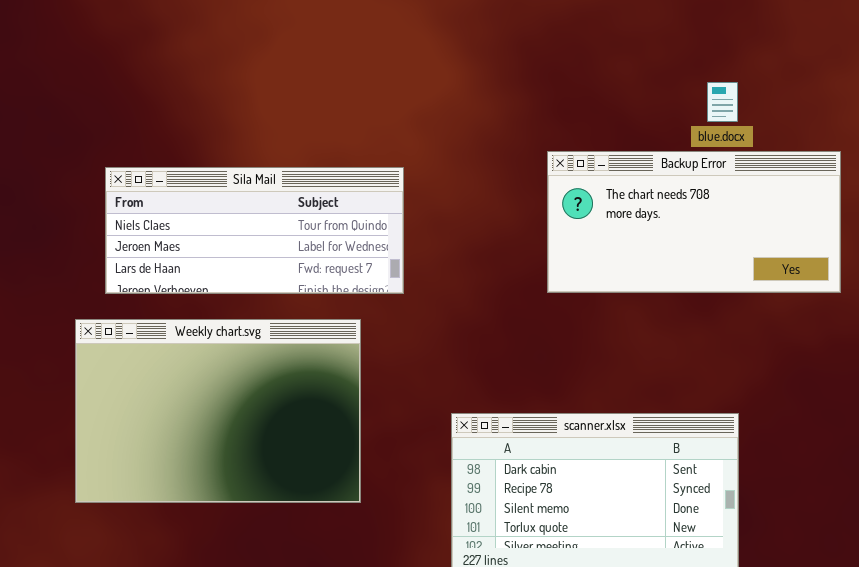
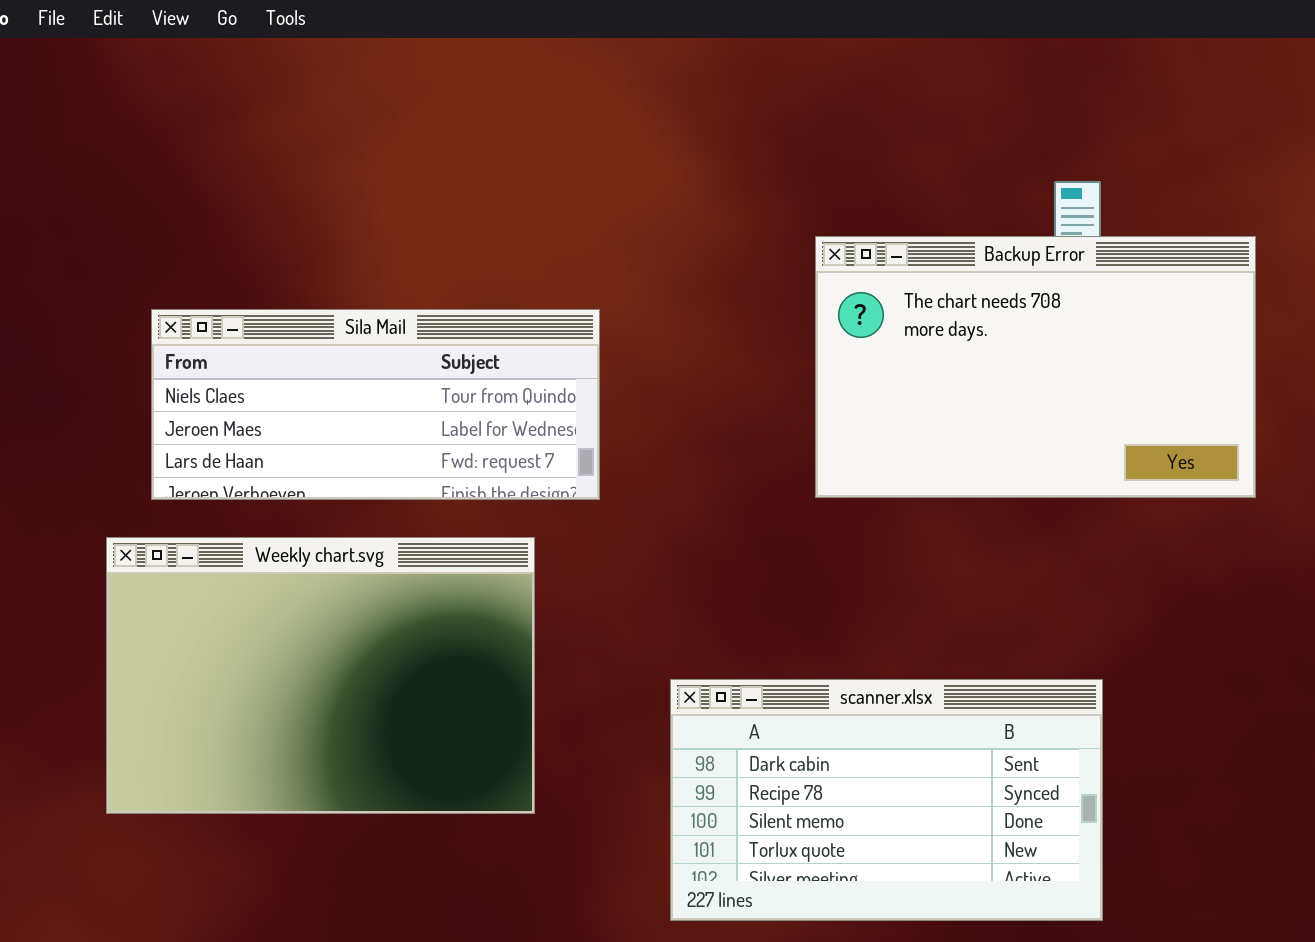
Backup Error: [547,151,841,293] -> [815,236,1256,498], resized

